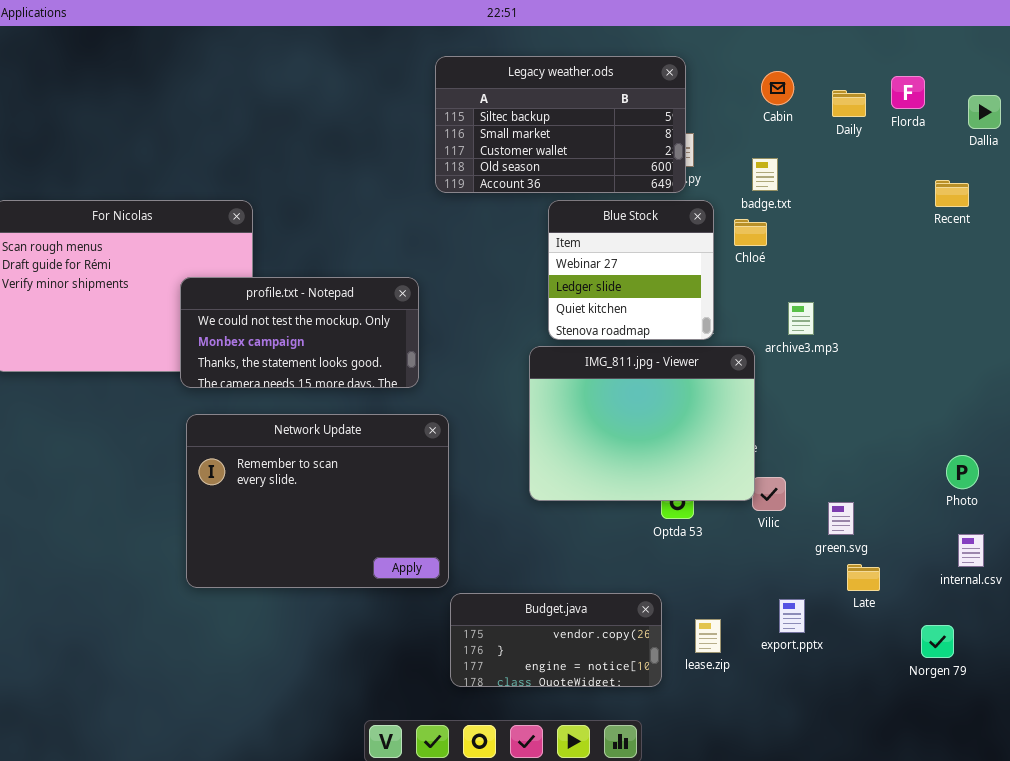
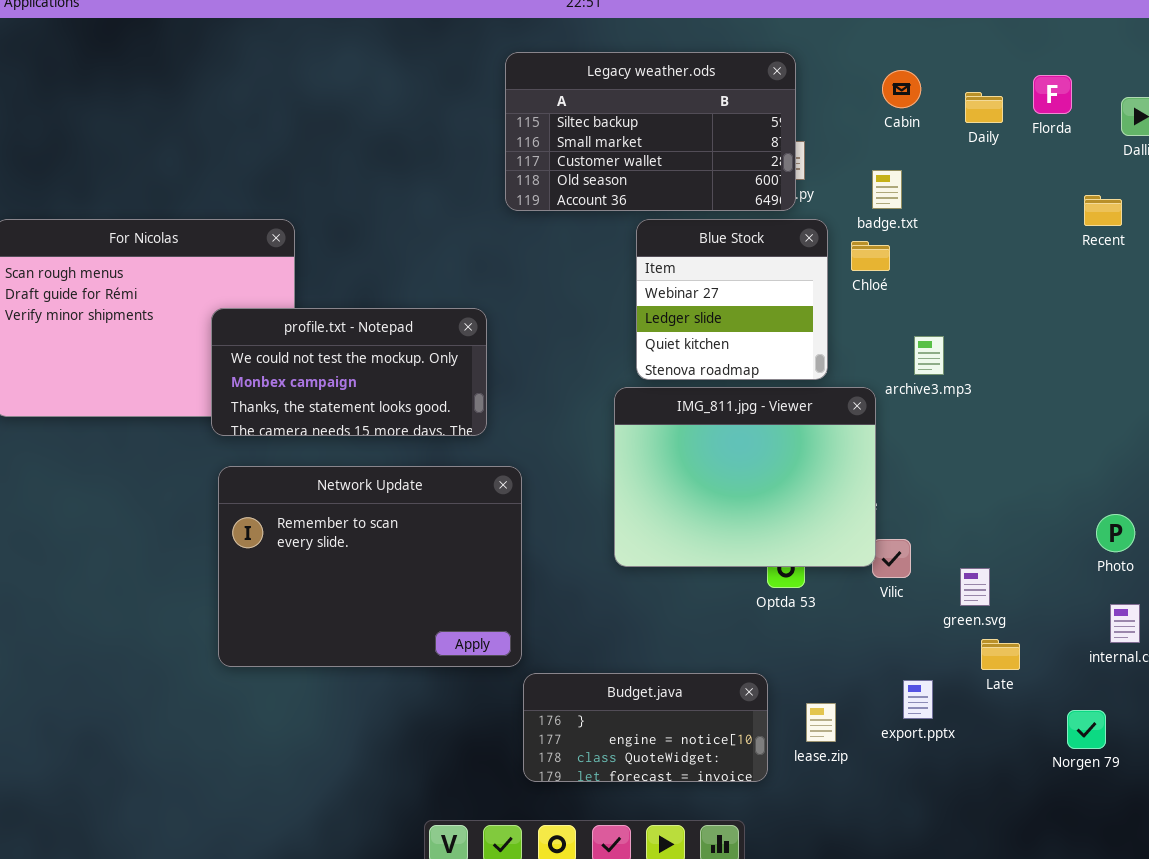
Budget.java: [450,593,662,687] -> [523,673,768,782], scrolled down 1 row

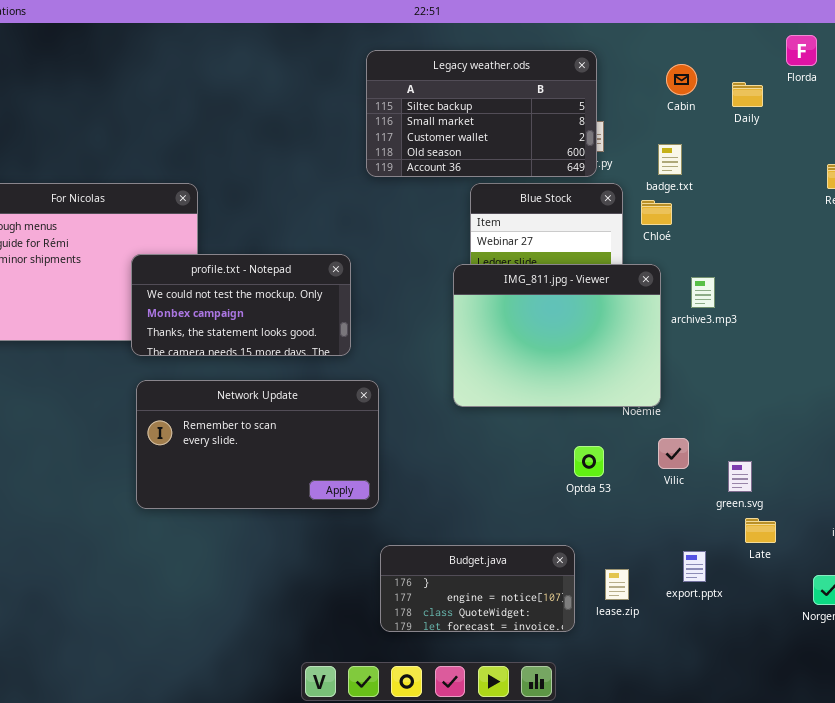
Florda: [1033,75,1072,114] -> [786,35,817,66], moved
IMG_811.jpg - Viewer: [614,387,876,567] -> [453,264,661,407], moved
Network Update: [218,466,522,667] -> [136,380,379,509], resized

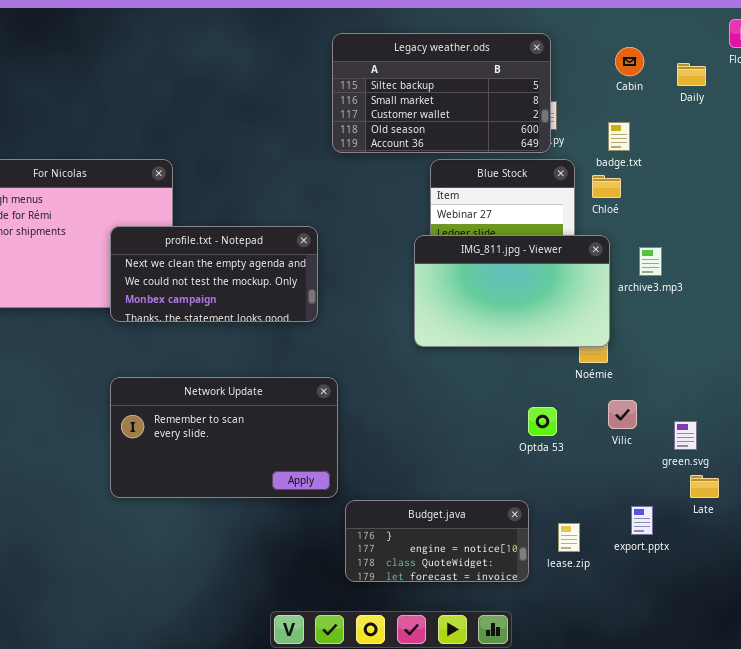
profile.txt - Notepad: [131,254,351,356] -> [110,226,318,322], scrolled up 1 row
IMG_811.jpg - Viewer: [453,264,661,407] -> [414,235,610,347], resized
Network Update: [136,380,379,509] -> [110,377,338,498], moved

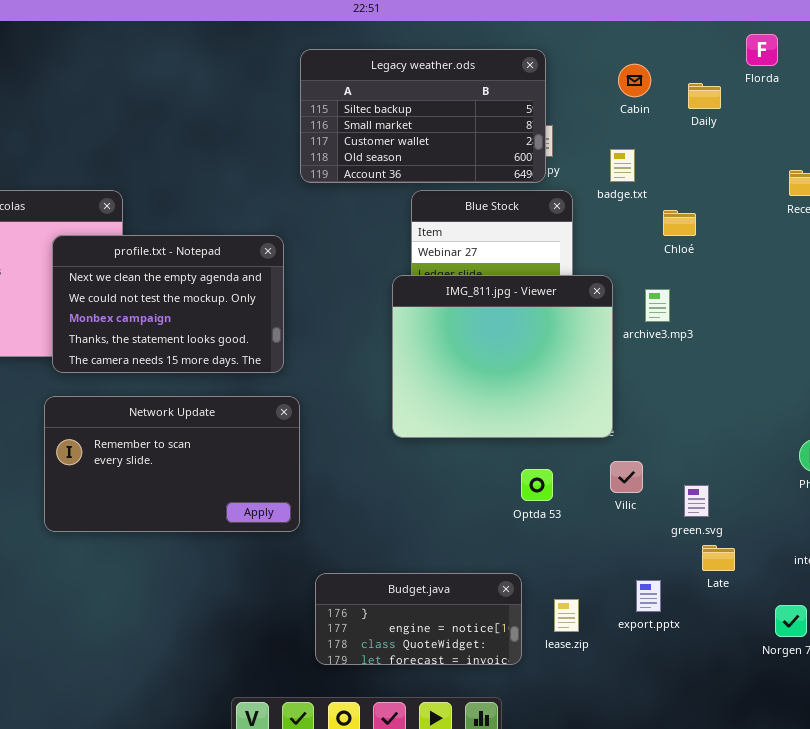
Chloé: [592,175,621,198] -> [663,210,696,236], moved
profile.txt - Notepad: [110,226,318,322] -> [52,235,284,373], resized
IMG_811.jpg - Viewer: [414,235,610,347] -> [392,275,613,438], resized
Network Update: [110,377,338,498] -> [44,396,300,532], moved

